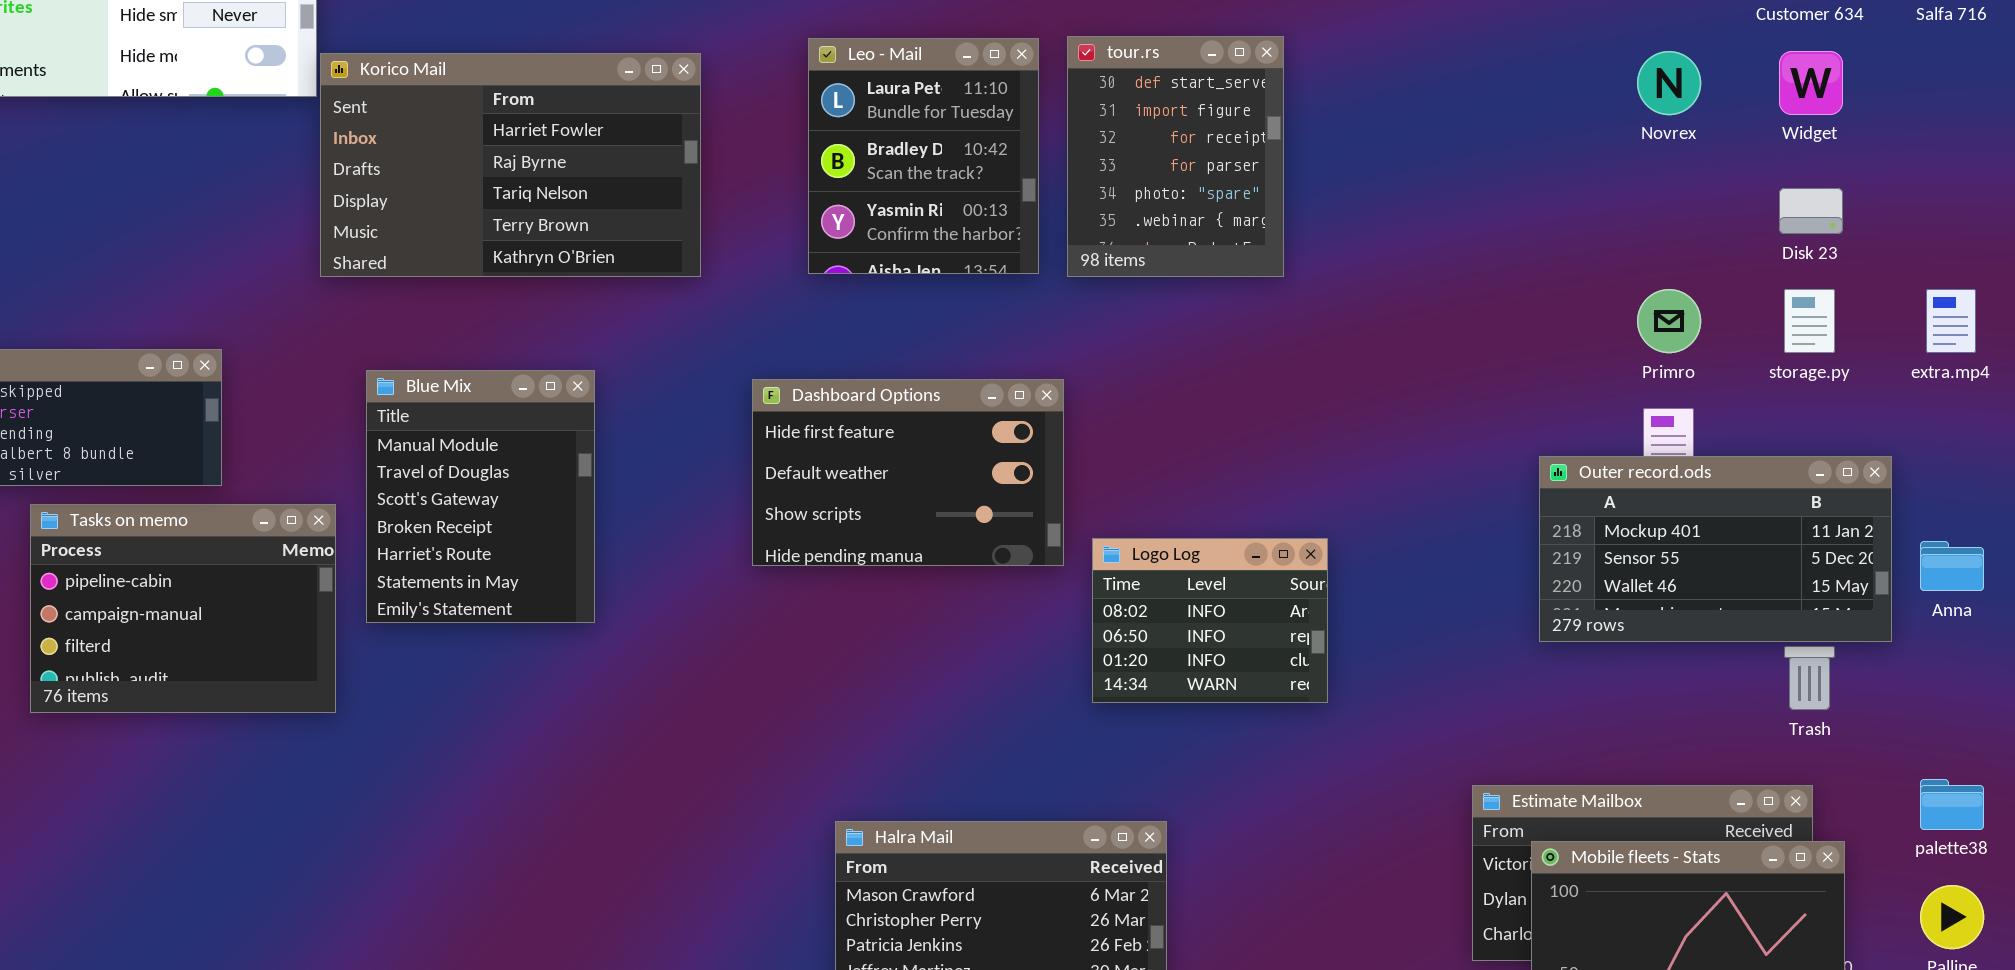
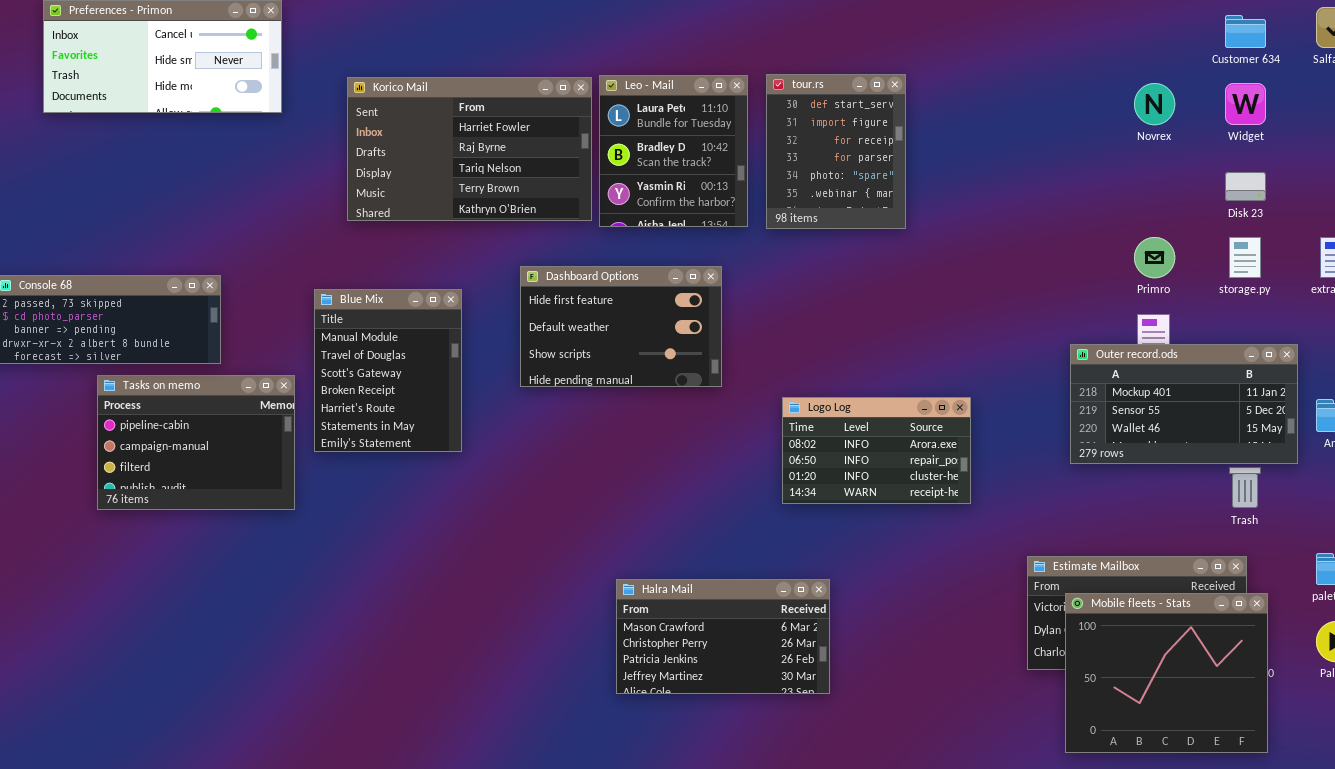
Korico Mail: [320,53,701,277] -> [347,77,592,221], moved
Dashboard Options: [752,379,1064,566] -> [520,266,722,387], moved
Logo Log: [1092,538,1328,703] -> [782,397,971,504], resized

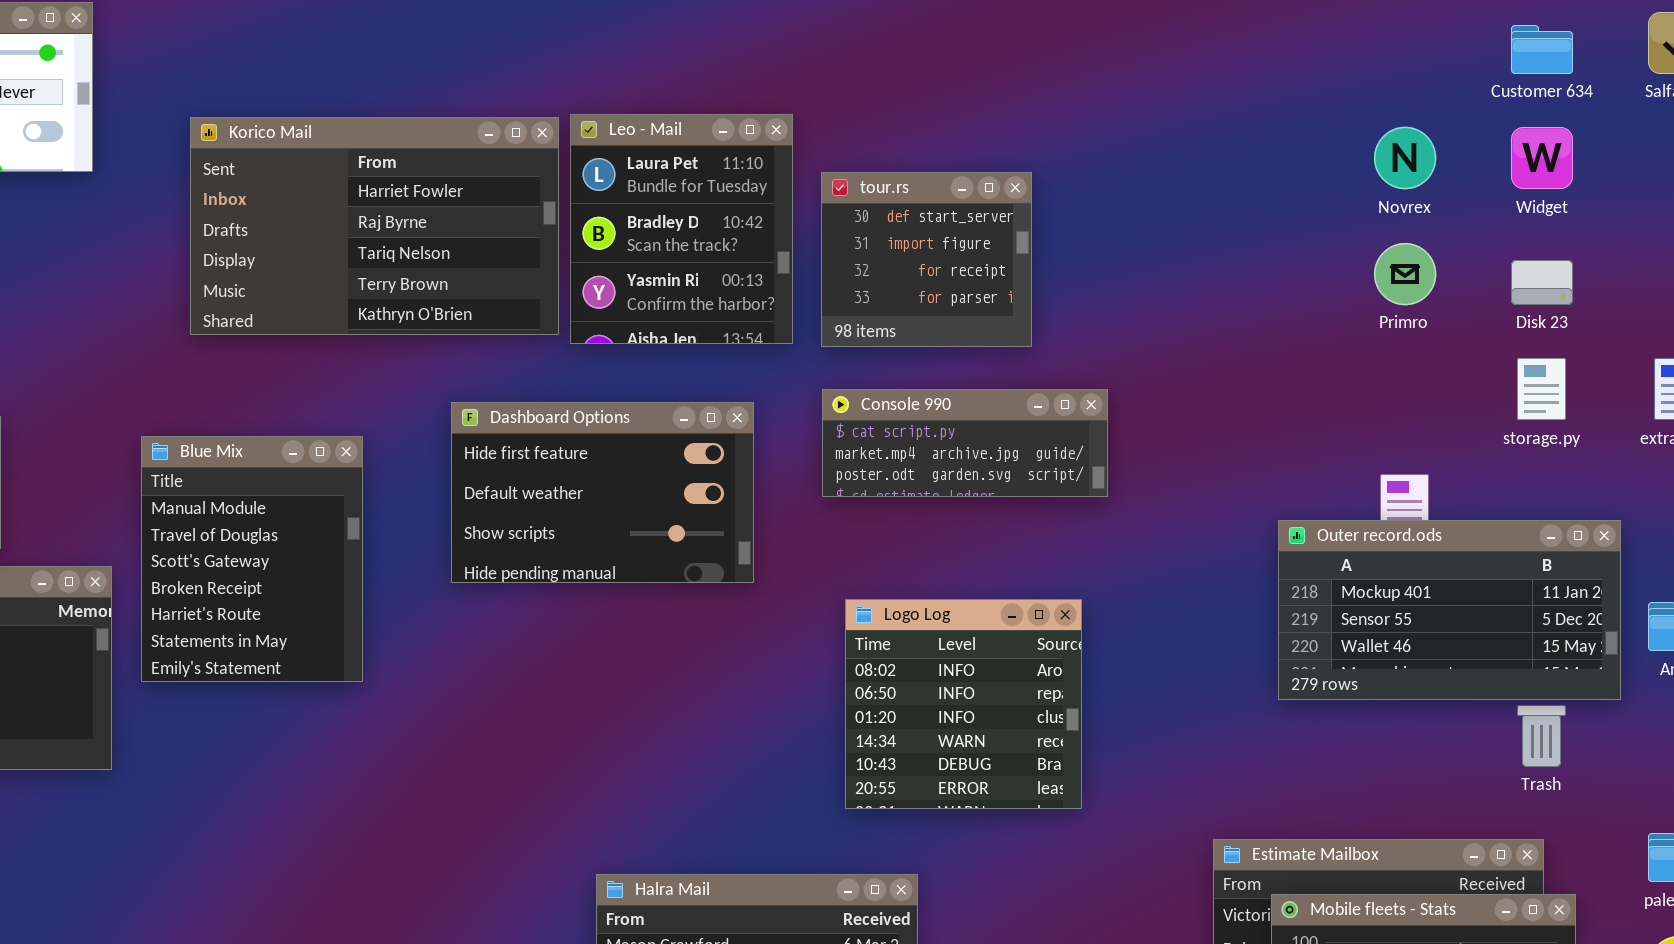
tour.rs: [766,74,906,229] -> [821,172,1032,347], resized
Primro: [1134,237,1175,278] -> [1374,243,1436,305], moved
Console 990: none -> [822,389,1108,497], opened
Logo Log: [782,397,971,504] -> [845,599,1082,809], resized

